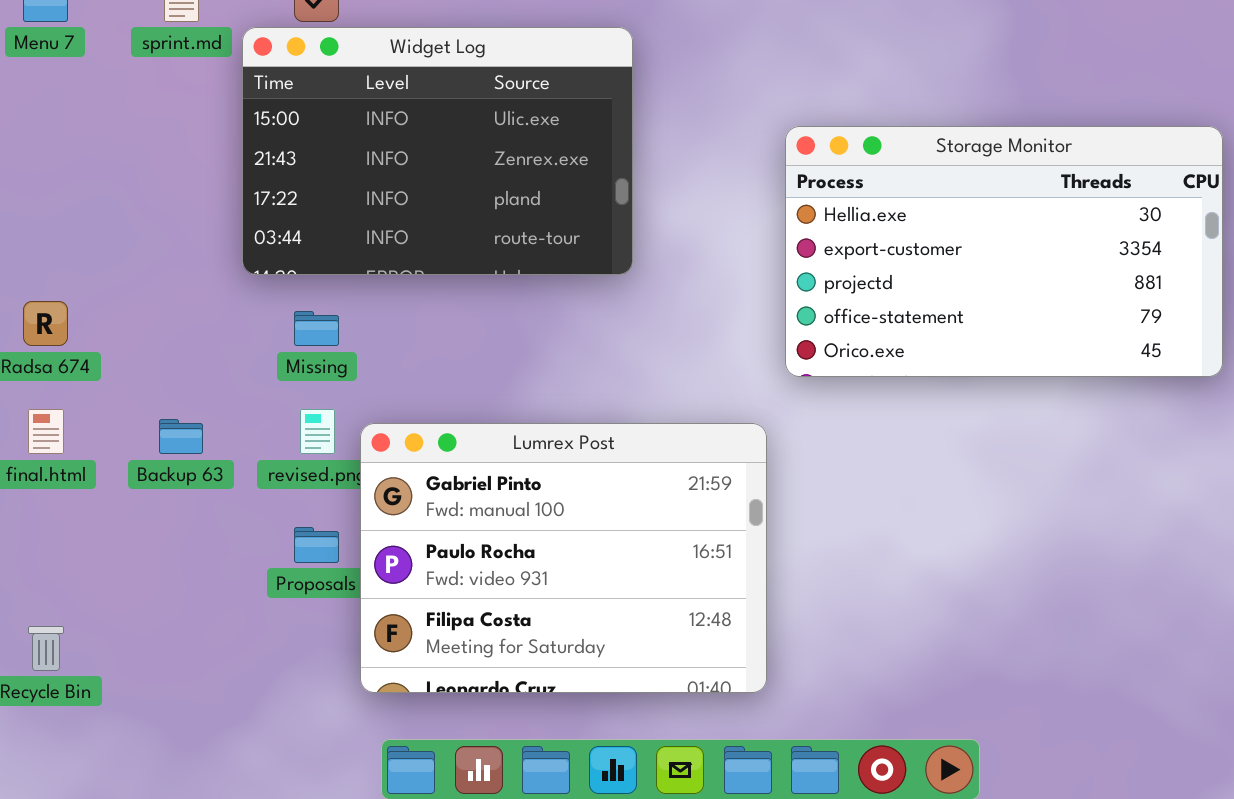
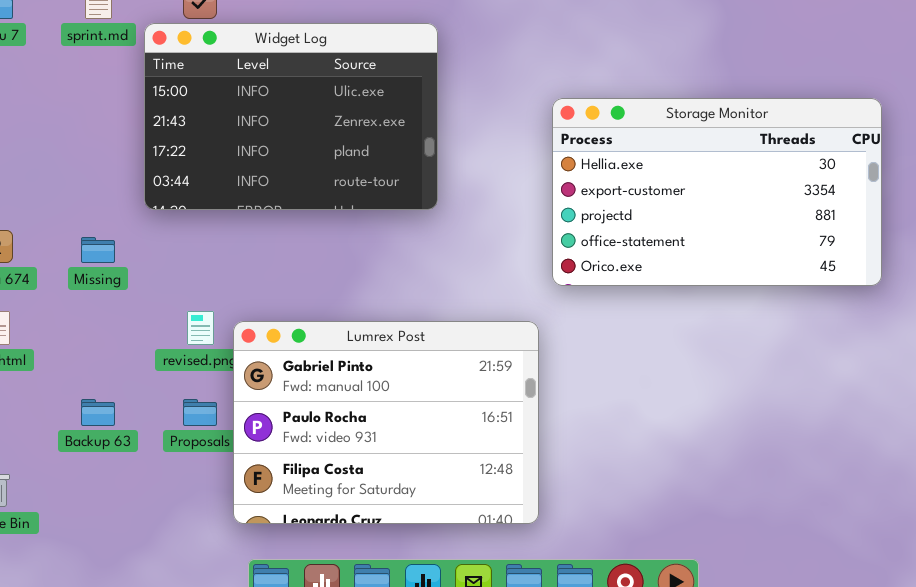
Missing: [294,311,339,346] -> [81,237,115,263], moved
Backup 63: [159,419,203,454] -> [81,399,115,426], moved

